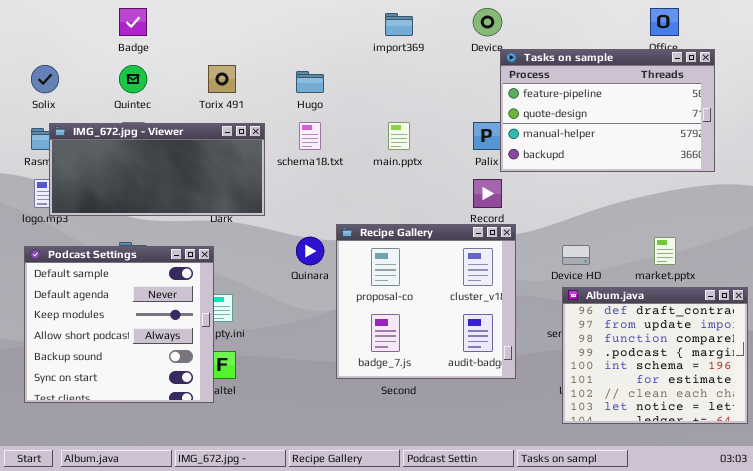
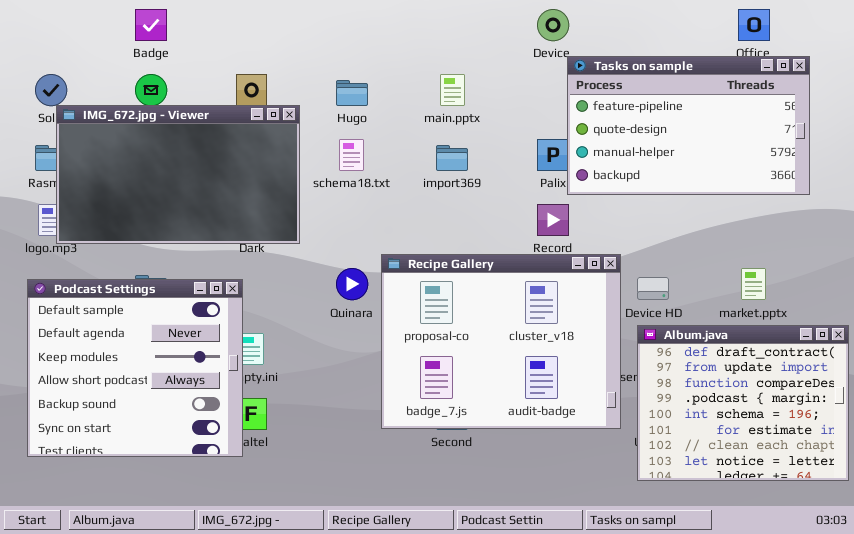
import369: [385,13,413,36] -> [436,145,468,171], moved
main.pptx: [388,122,410,150] -> [440,74,465,106], moved
IMG_672.jpg - Viewer: [49,123,265,216] -> [56,105,300,244], resized
Recipe Gallery: [336,224,516,379] -> [381,254,621,429], resized

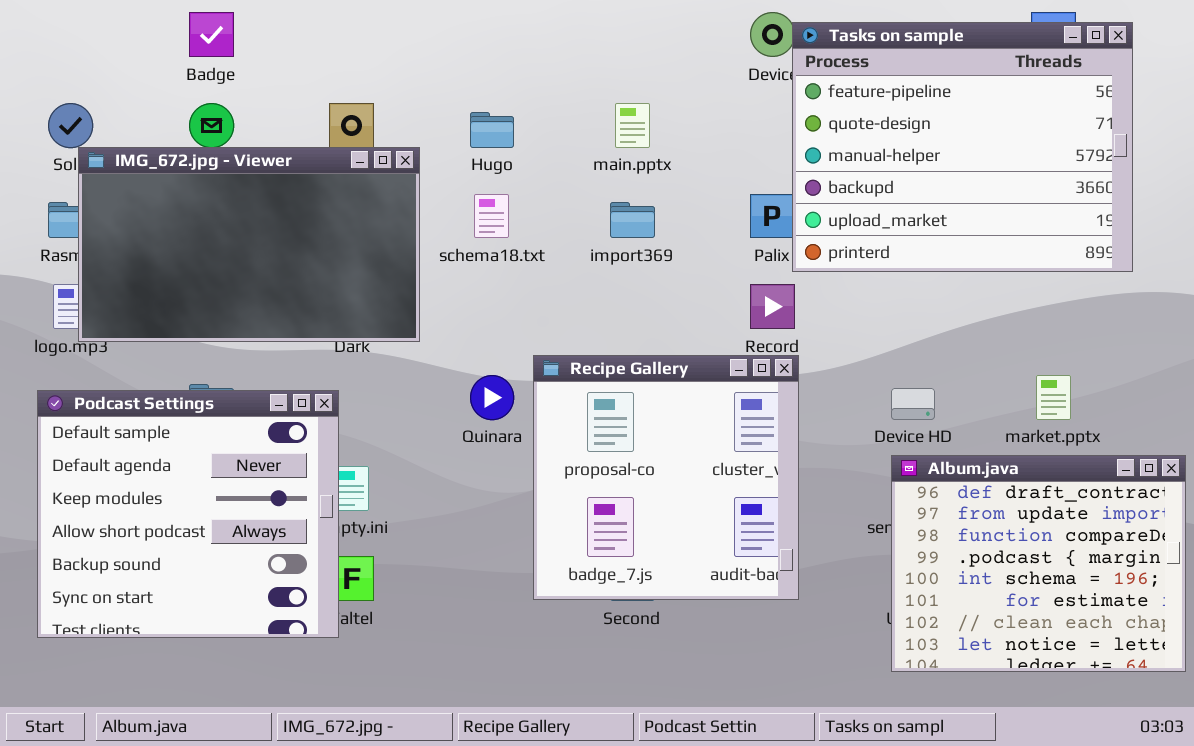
Tasks on sample: [567,56,810,195] -> [792,22,1133,272], resized
Recipe Gallery: [381,254,621,429] -> [533,355,799,600], resized

